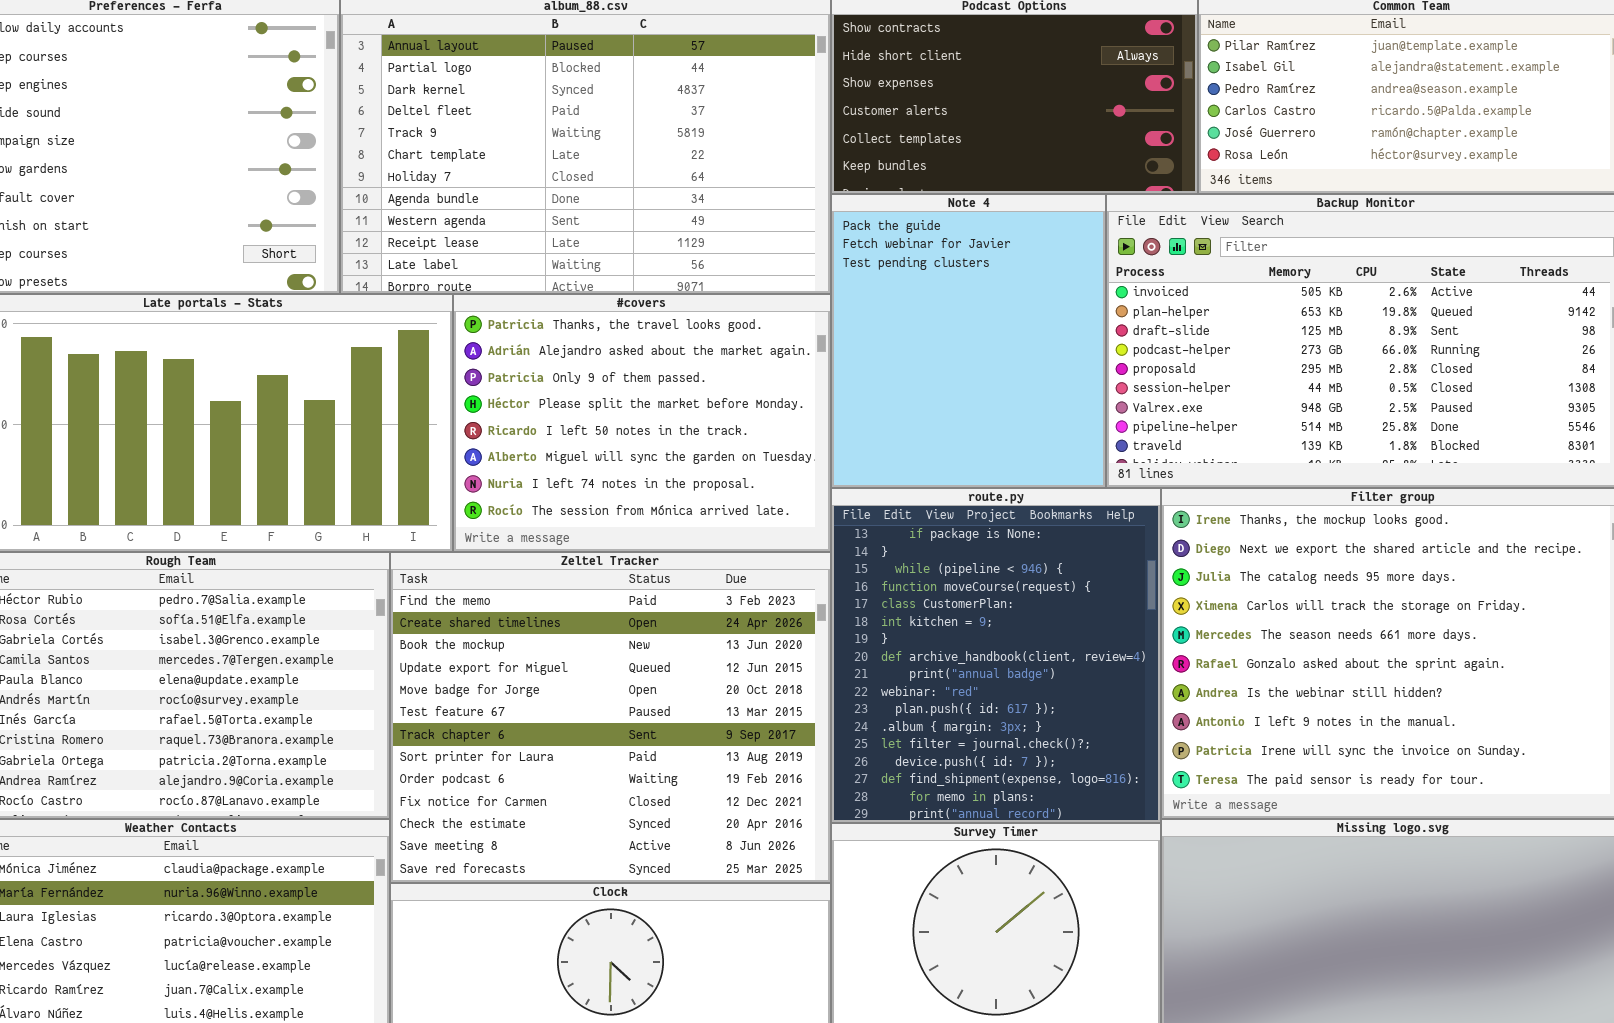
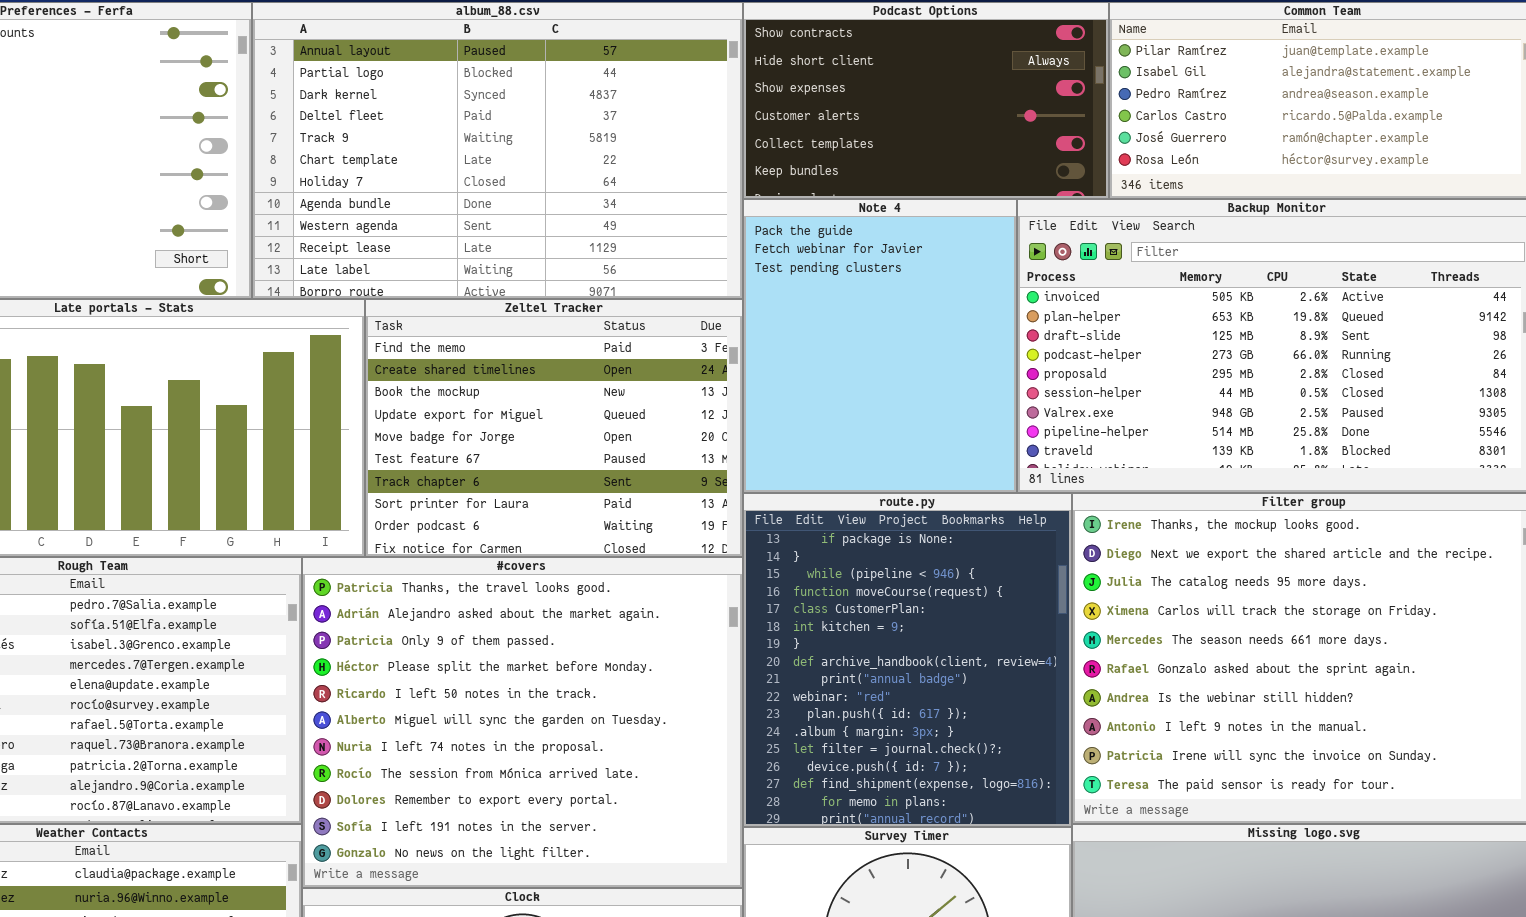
#covers: [453,294,831,552] -> [302,557,743,888], moved, resized
Zeltel Tracker: [390,552,831,883] -> [365,299,743,557], moved, resized

